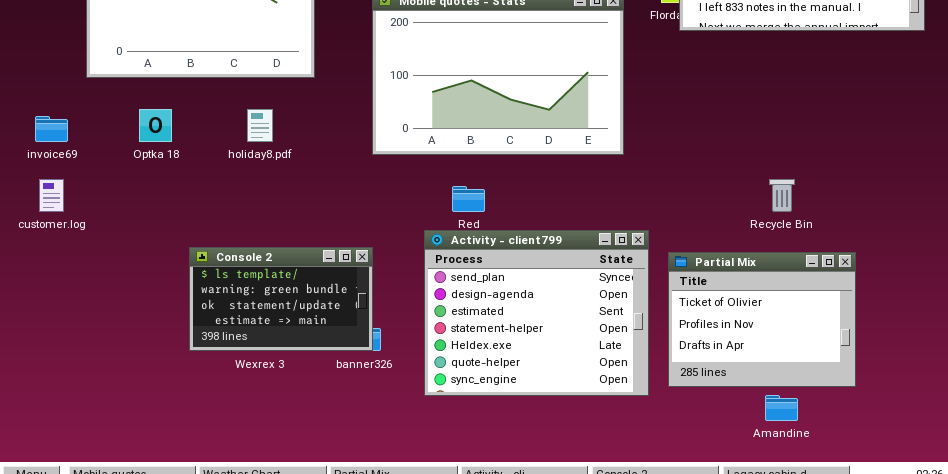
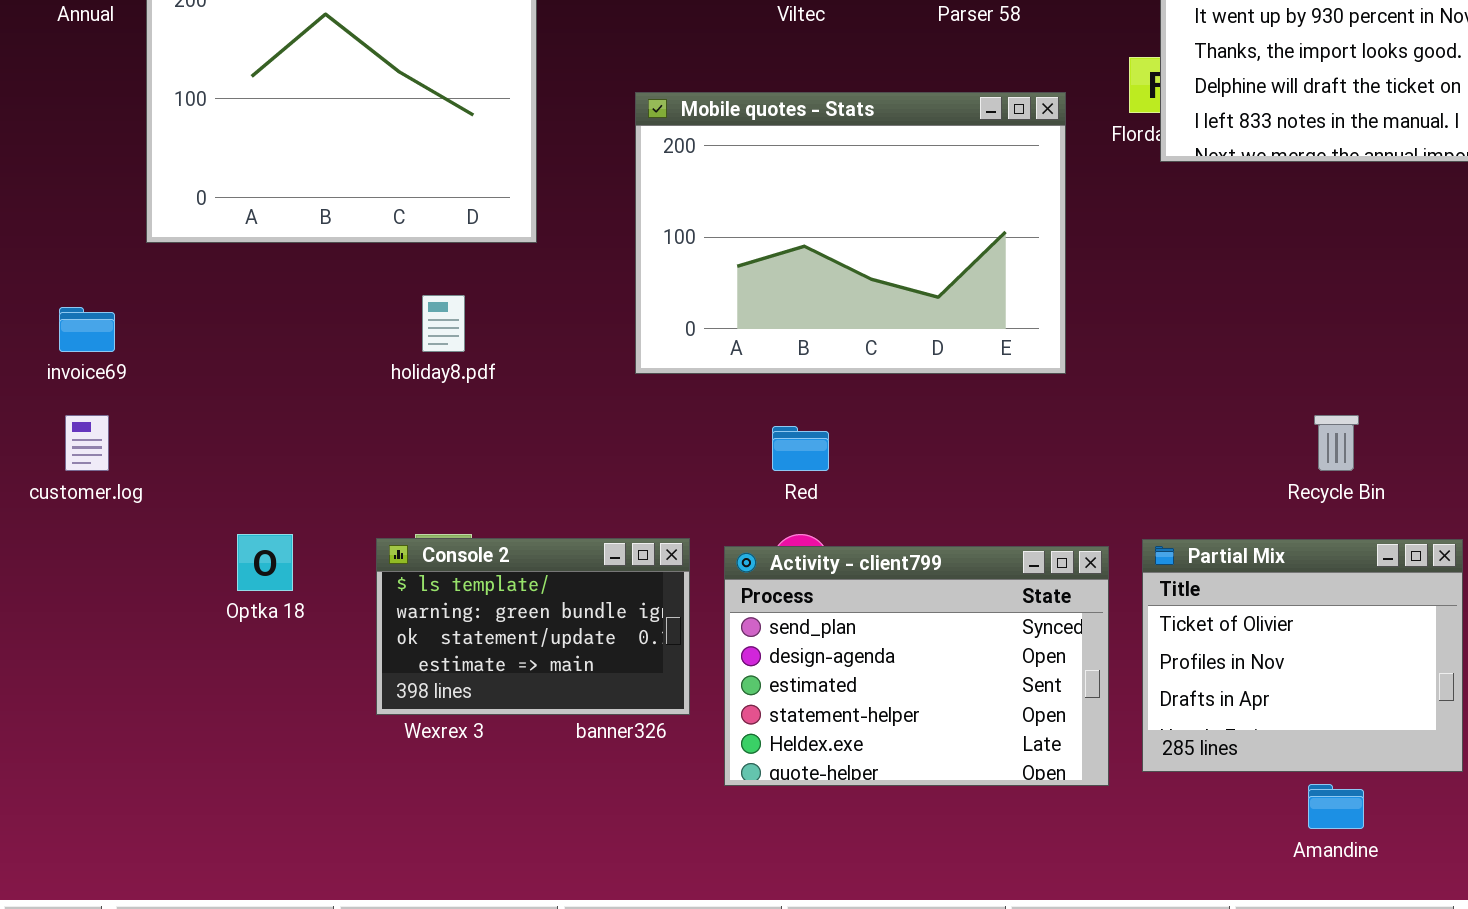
Optka 18: [139,109,172,142] -> [237,534,293,591], moved
Activity - client799: [424,230,649,396] -> [724,546,1109,786], resized
Console 2: [189,247,373,351] -> [376,538,690,715], moved

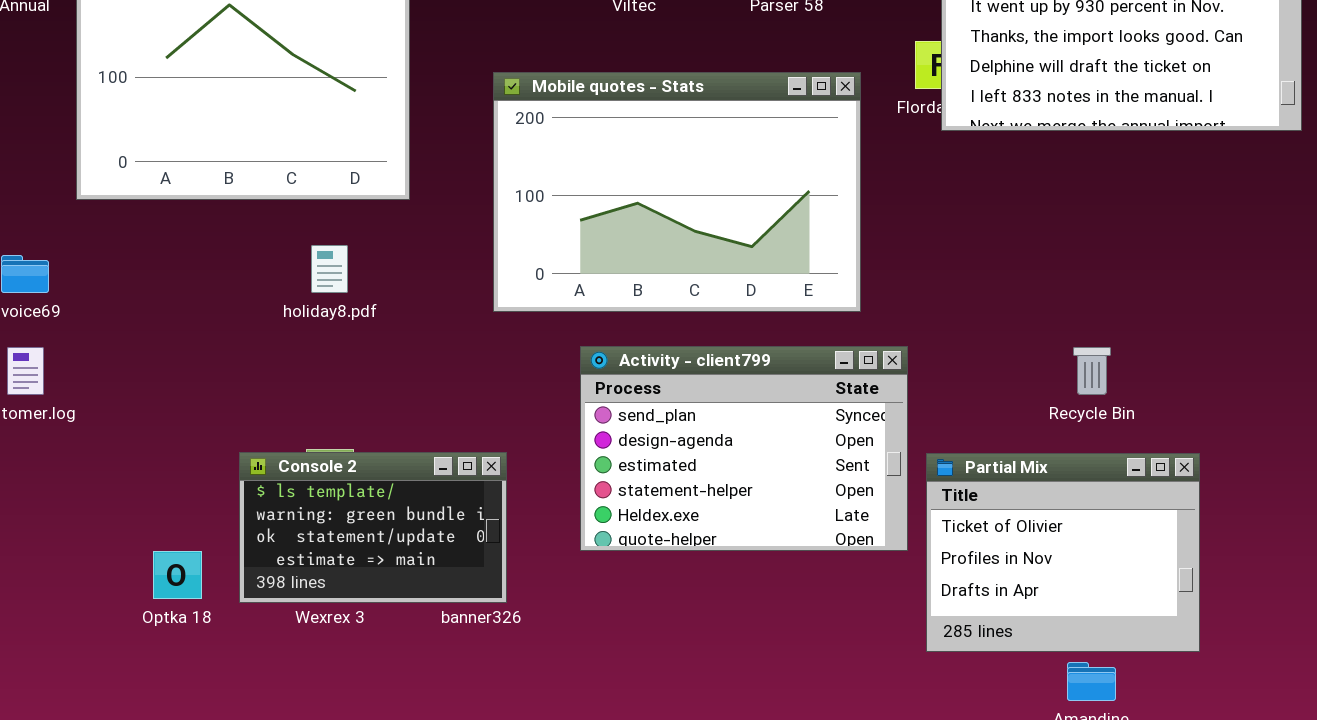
Optka 18: [237,534,293,591] -> [153,551,202,599], moved
Console 2: [376,538,690,715] -> [239,452,507,603], moved
Activity - client799: [724,546,1109,786] -> [580,346,908,551], moved

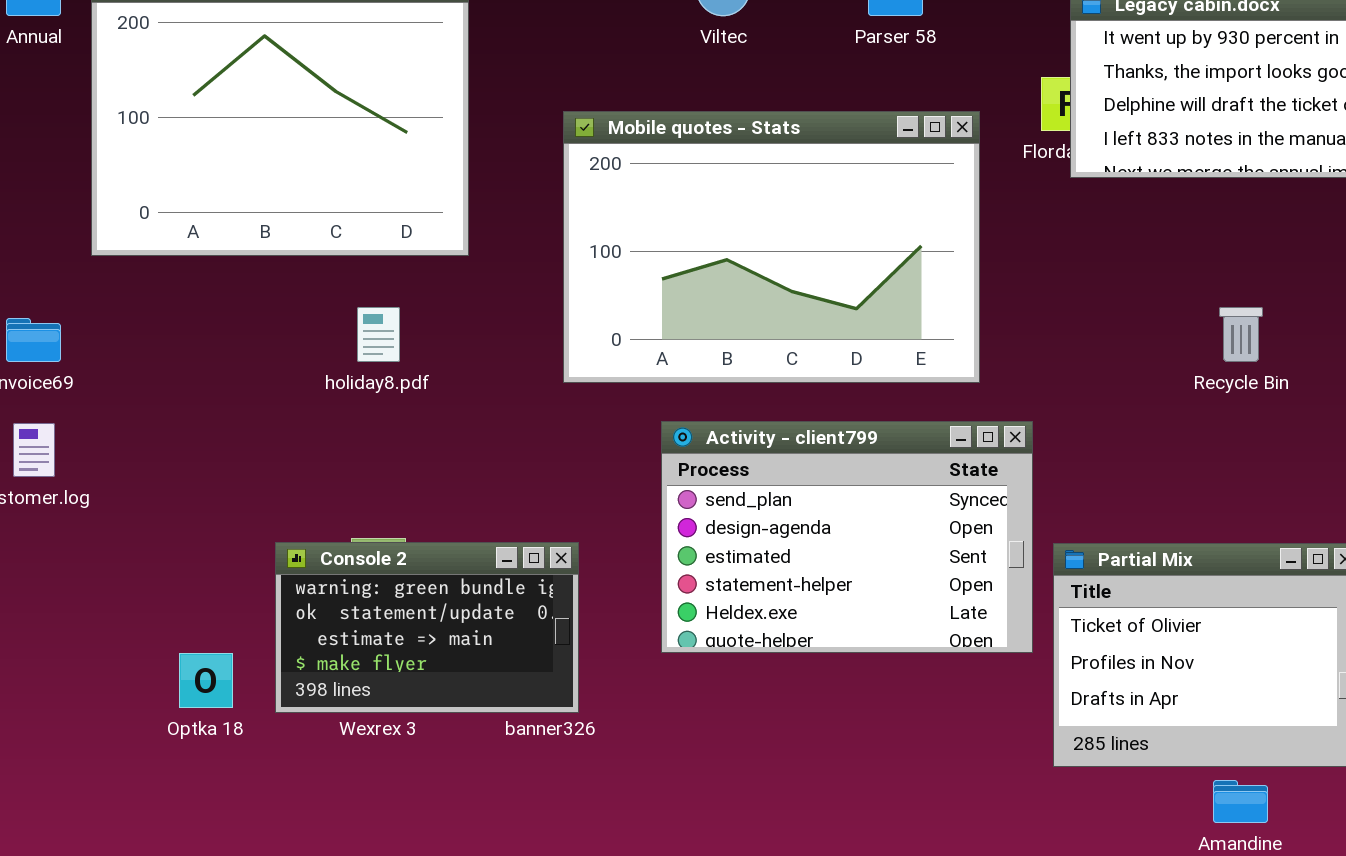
Recycle Bin: [1073,347,1111,395] -> [1219,307,1263,362], moved
Console 2: [239,452,507,603] -> [275,542,579,713], scrolled down 1 row

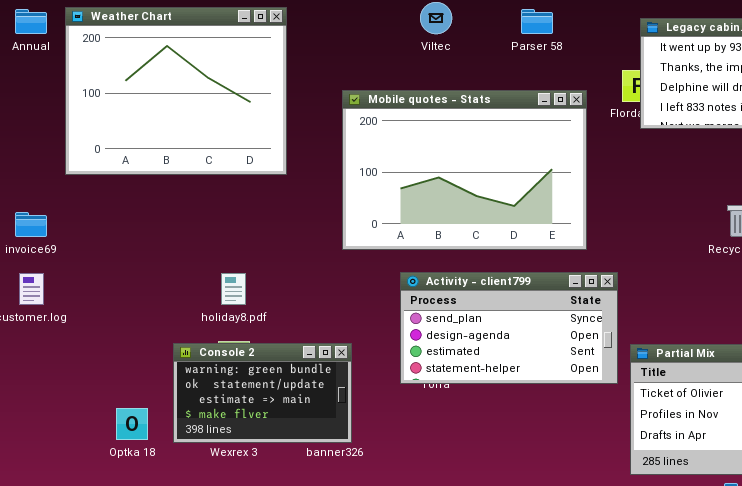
holiday8.pdf: [357,307,400,362] -> [221,273,246,305], moved
Activity - client799: [661,421,1033,653] -> [400,272,618,384], resized

